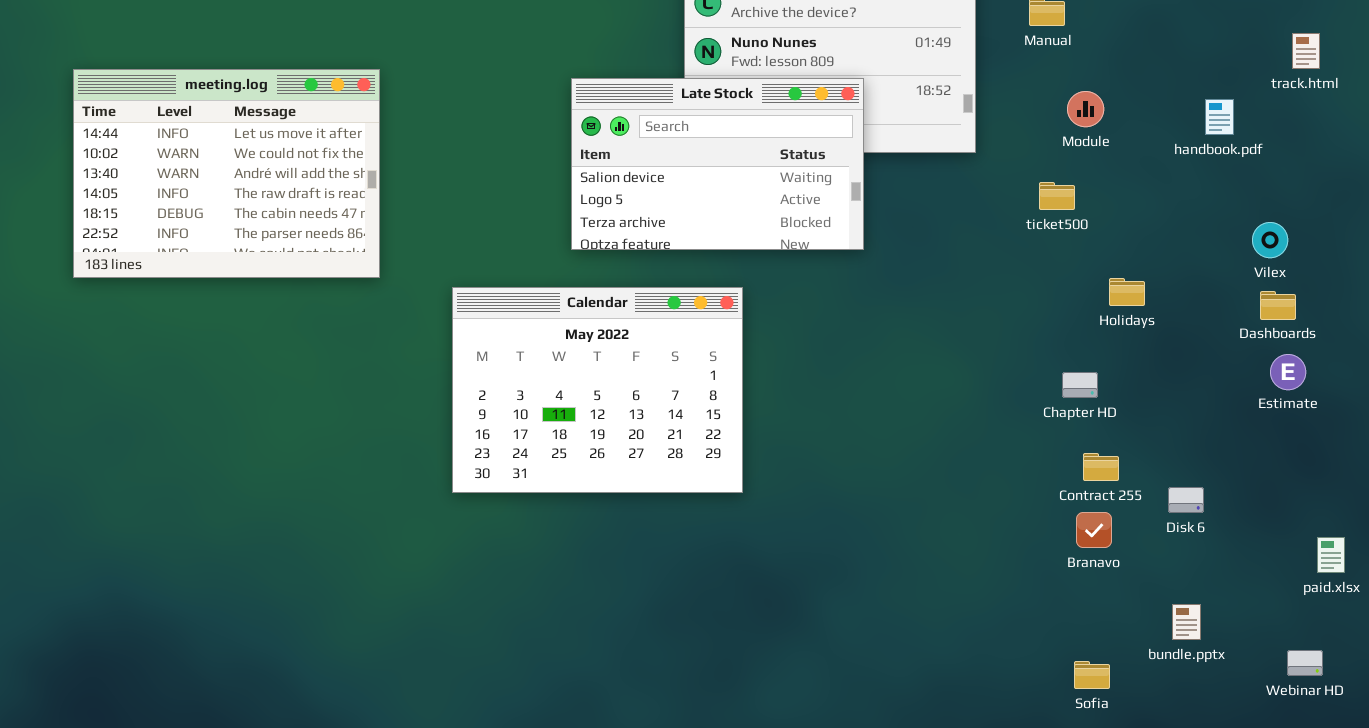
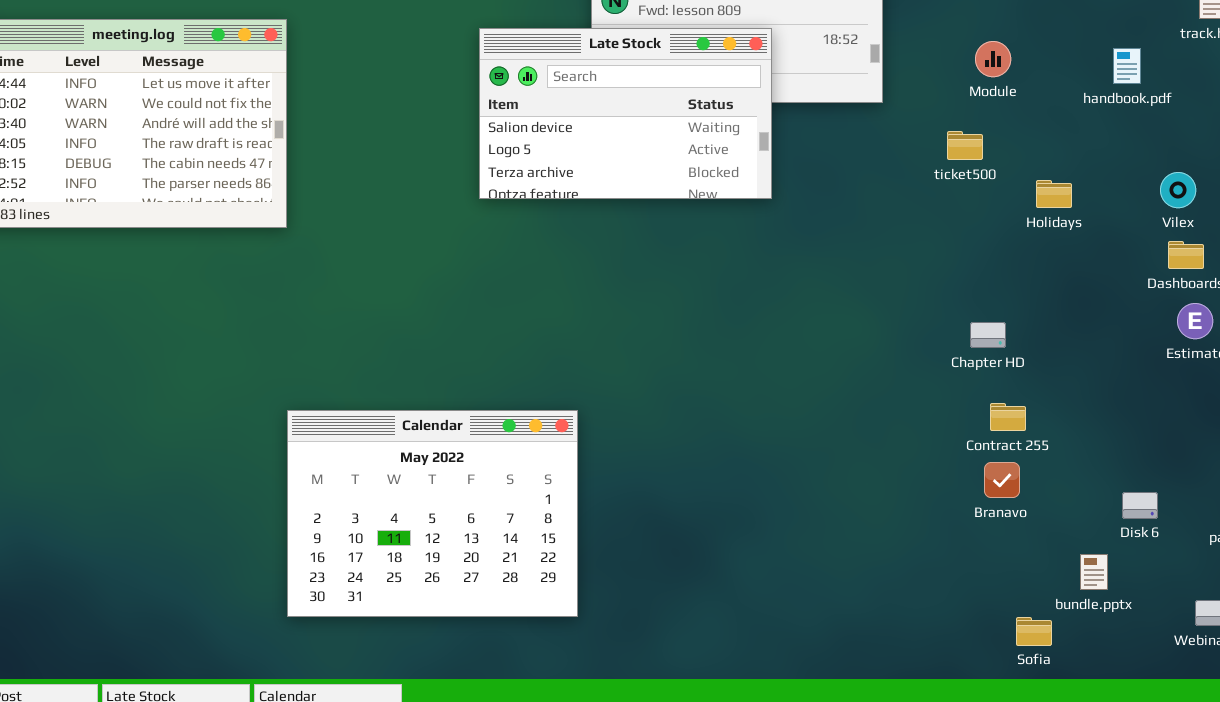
Holidays: [1109,278,1145,306] -> [1036,180,1072,208], moved
Calendar: [452,287,743,493] -> [287,410,578,617], moved
Disk 6: [1168,487,1204,513] -> [1122,492,1158,519], moved
Sofia: [1074,661,1110,689] -> [1016,617,1052,646], moved

